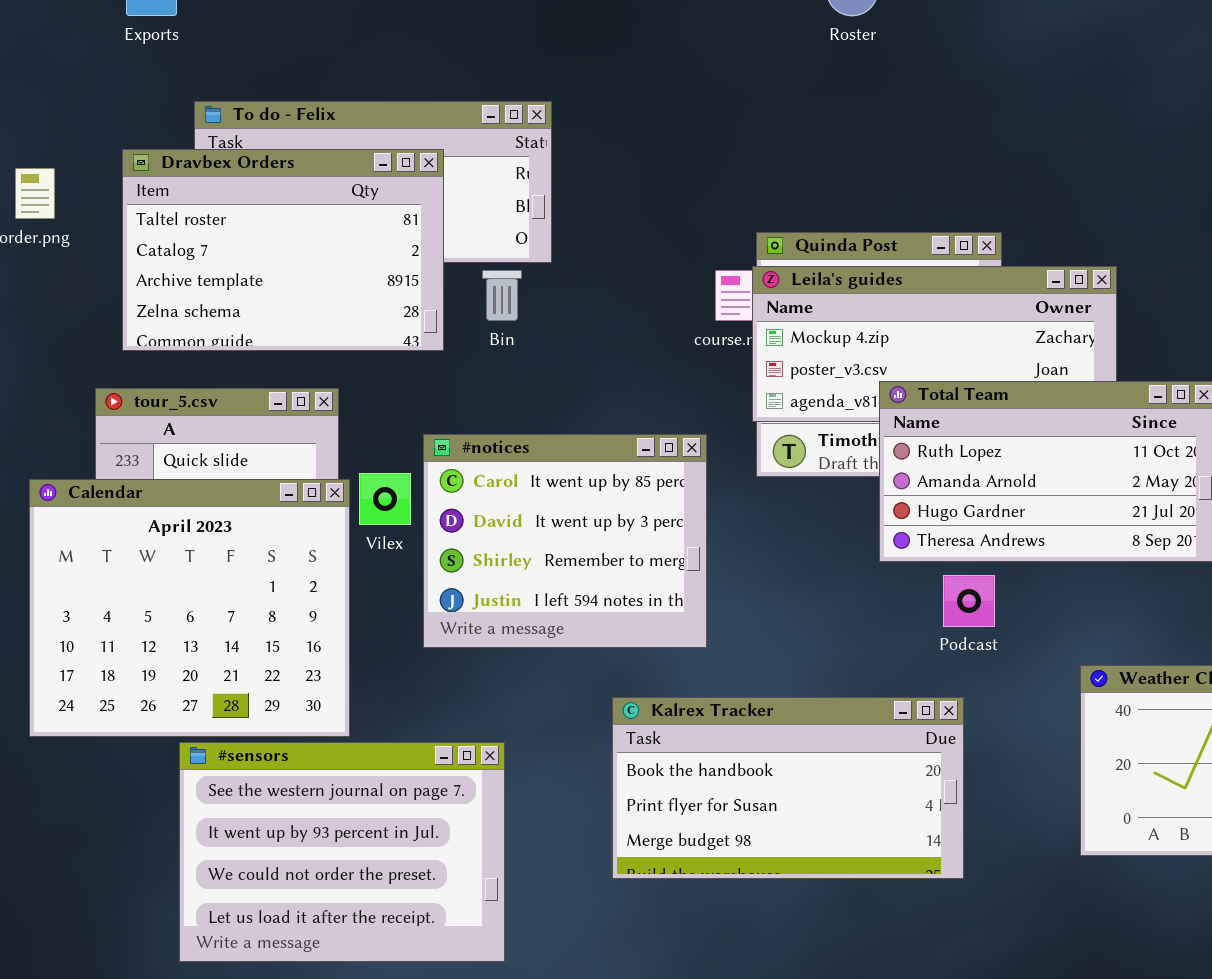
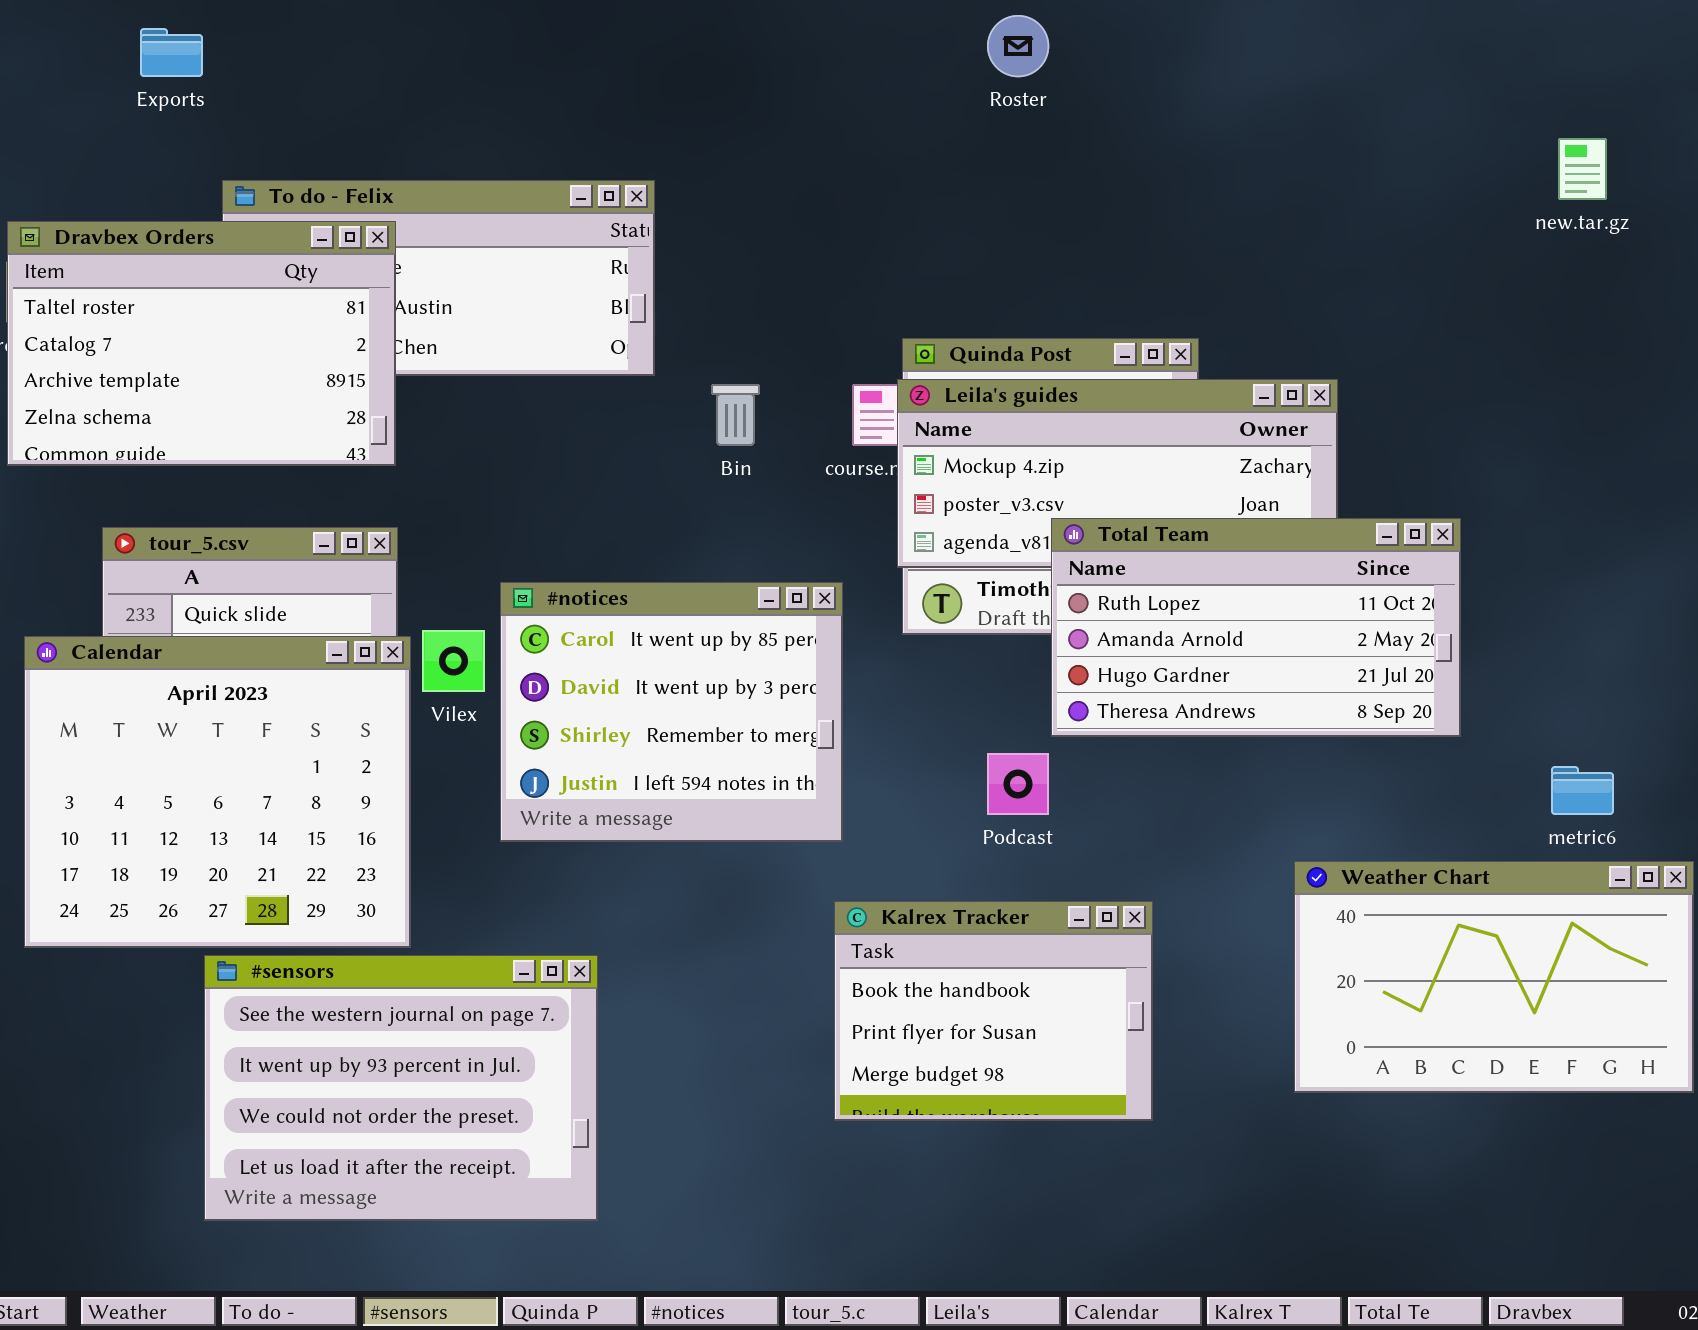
Dravbex Orders: [122,149,444,351] -> [7,221,396,466], moved
Bin: [482,270,522,321] -> [711,384,760,446], moved
Podcast: [943,575,995,627] -> [987,753,1049,815], moved
Kalrex Tracker: [612,697,964,879] -> [834,901,1153,1121], resized

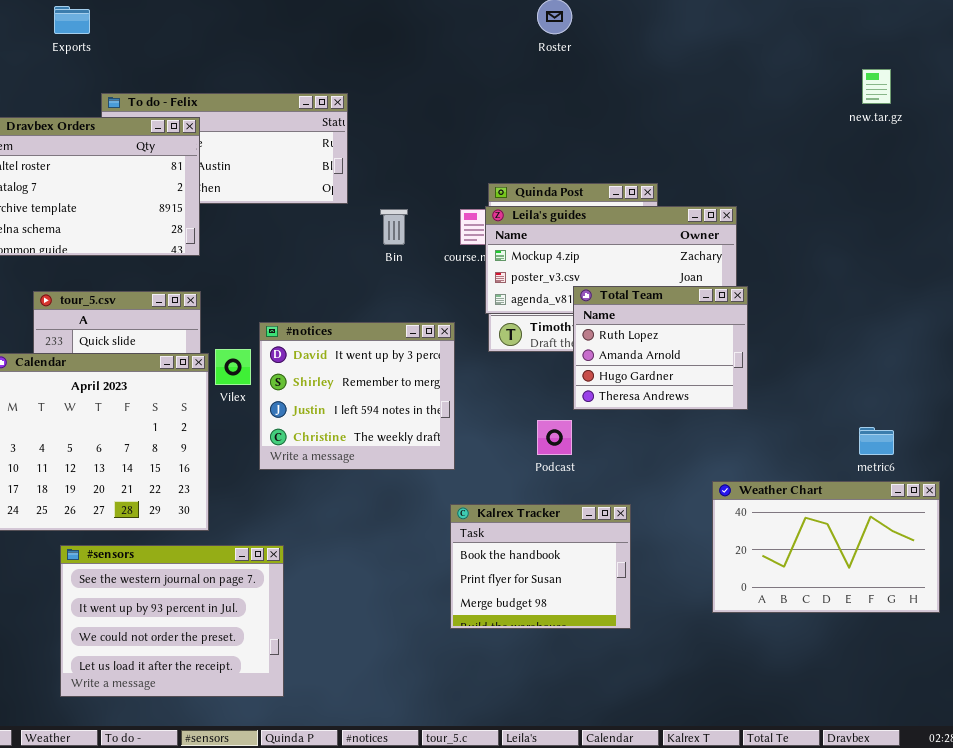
Total Team: [1051,518,1461,737] -> [573,286,748,410], resized
#notices: [500,582,843,842] -> [259,322,455,470], scrolled down 1 row
#sensors: [204,955,598,1221] -> [60,545,284,697], moved

